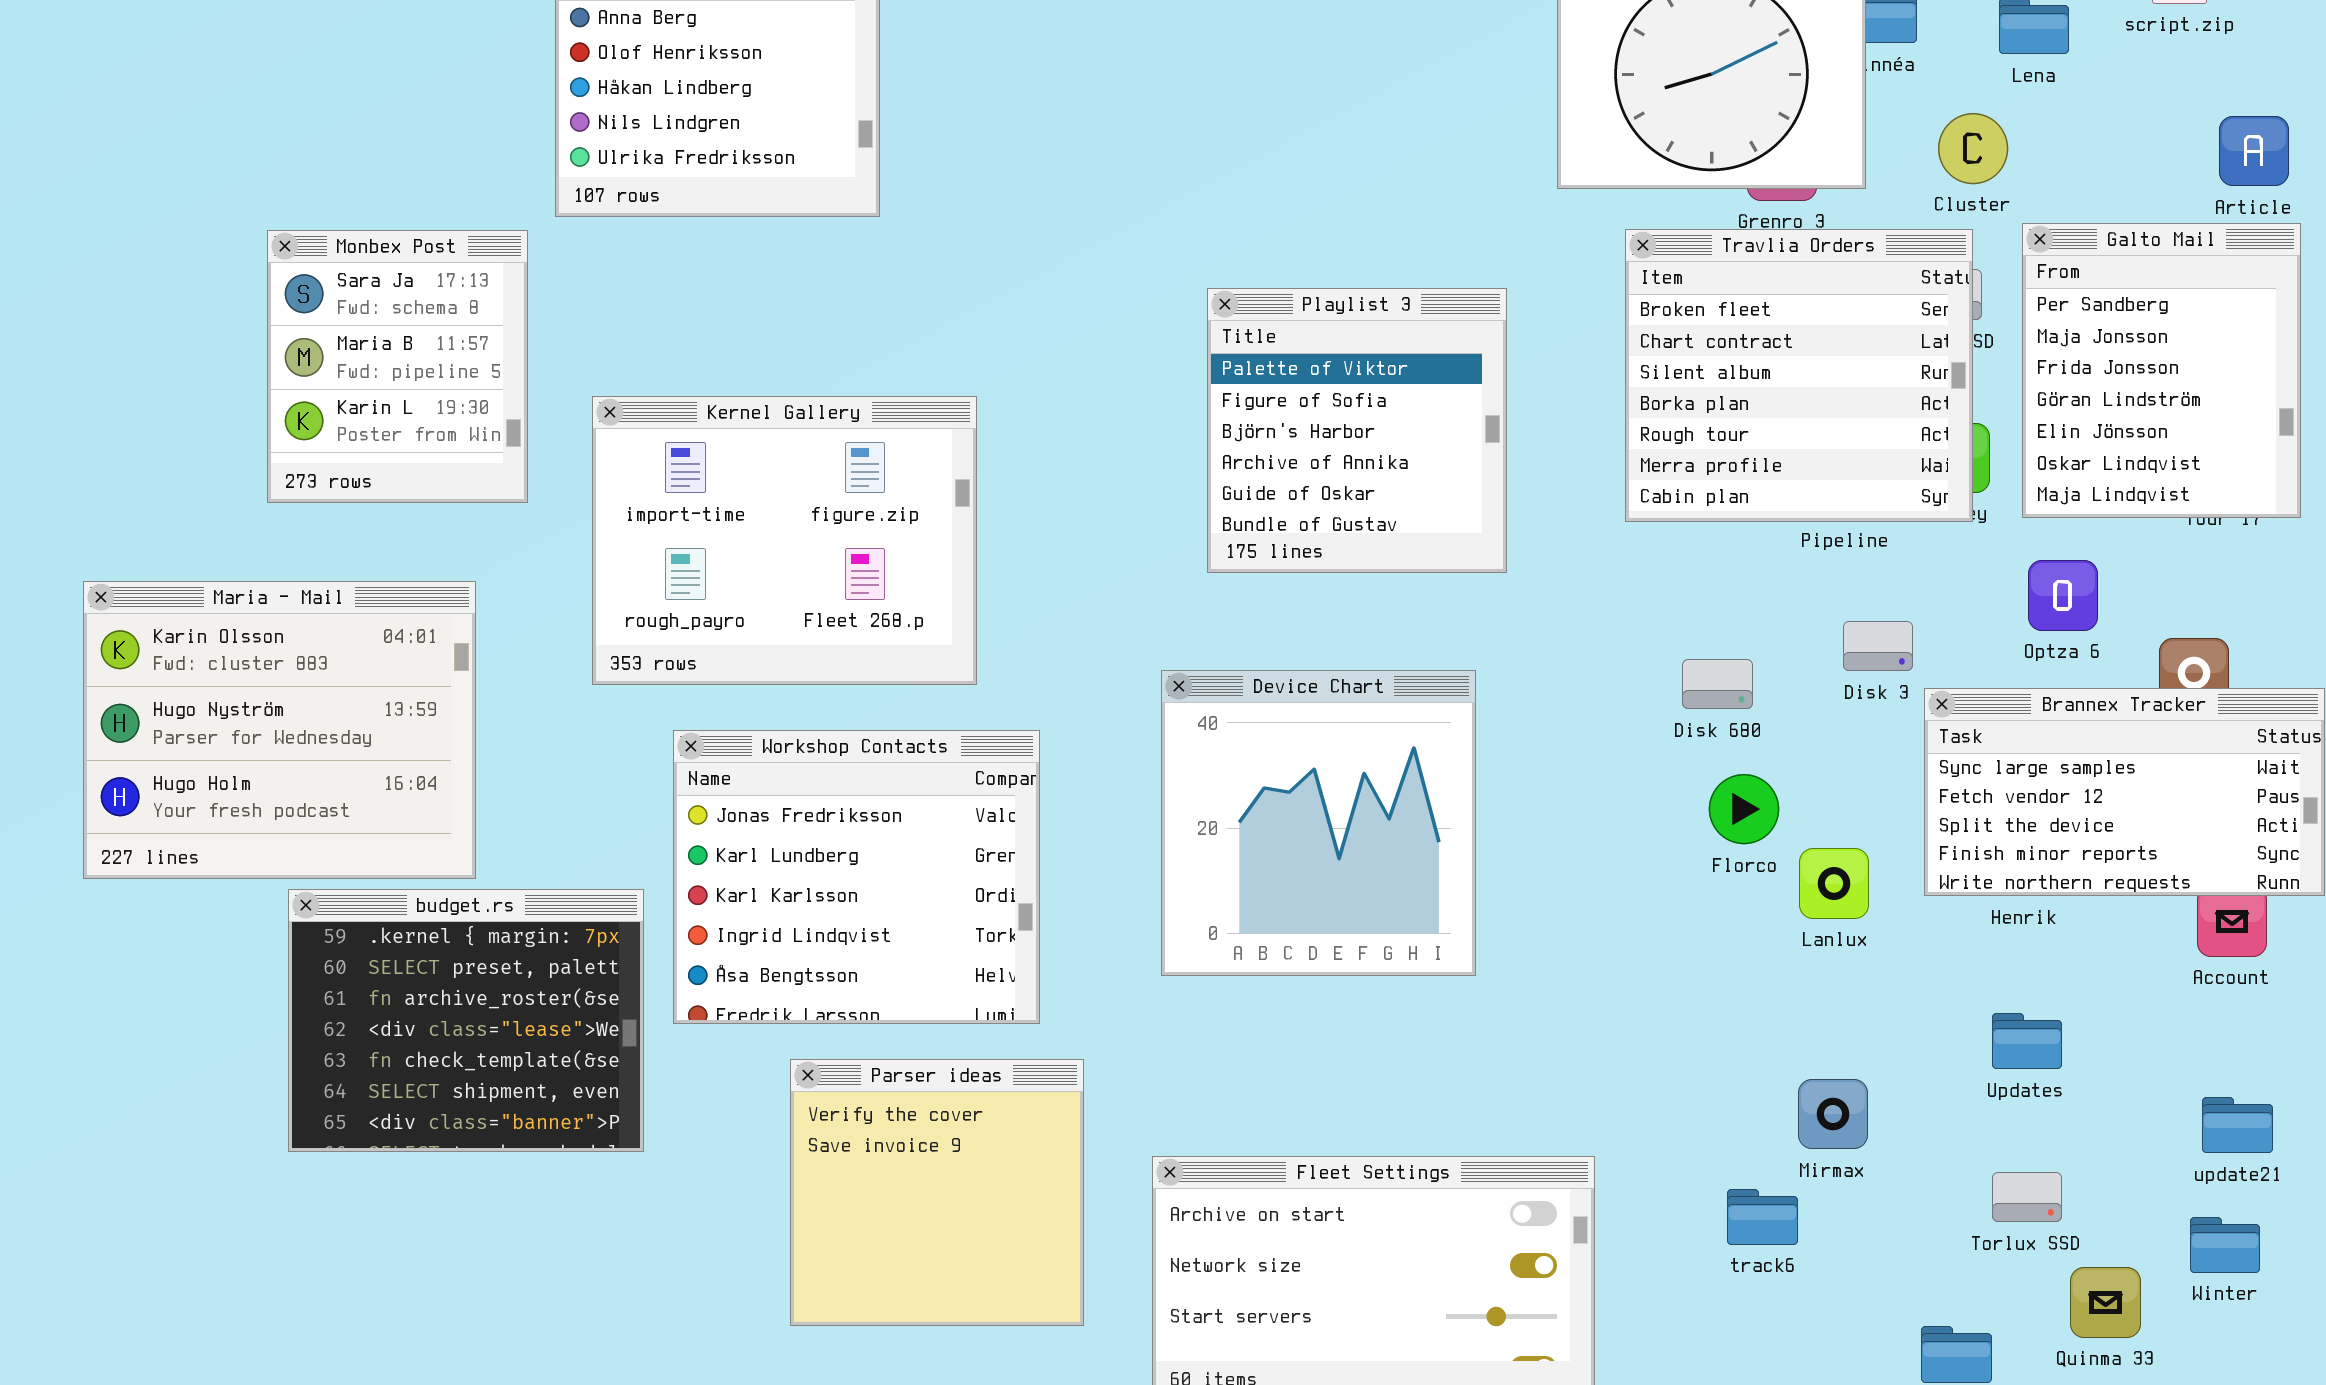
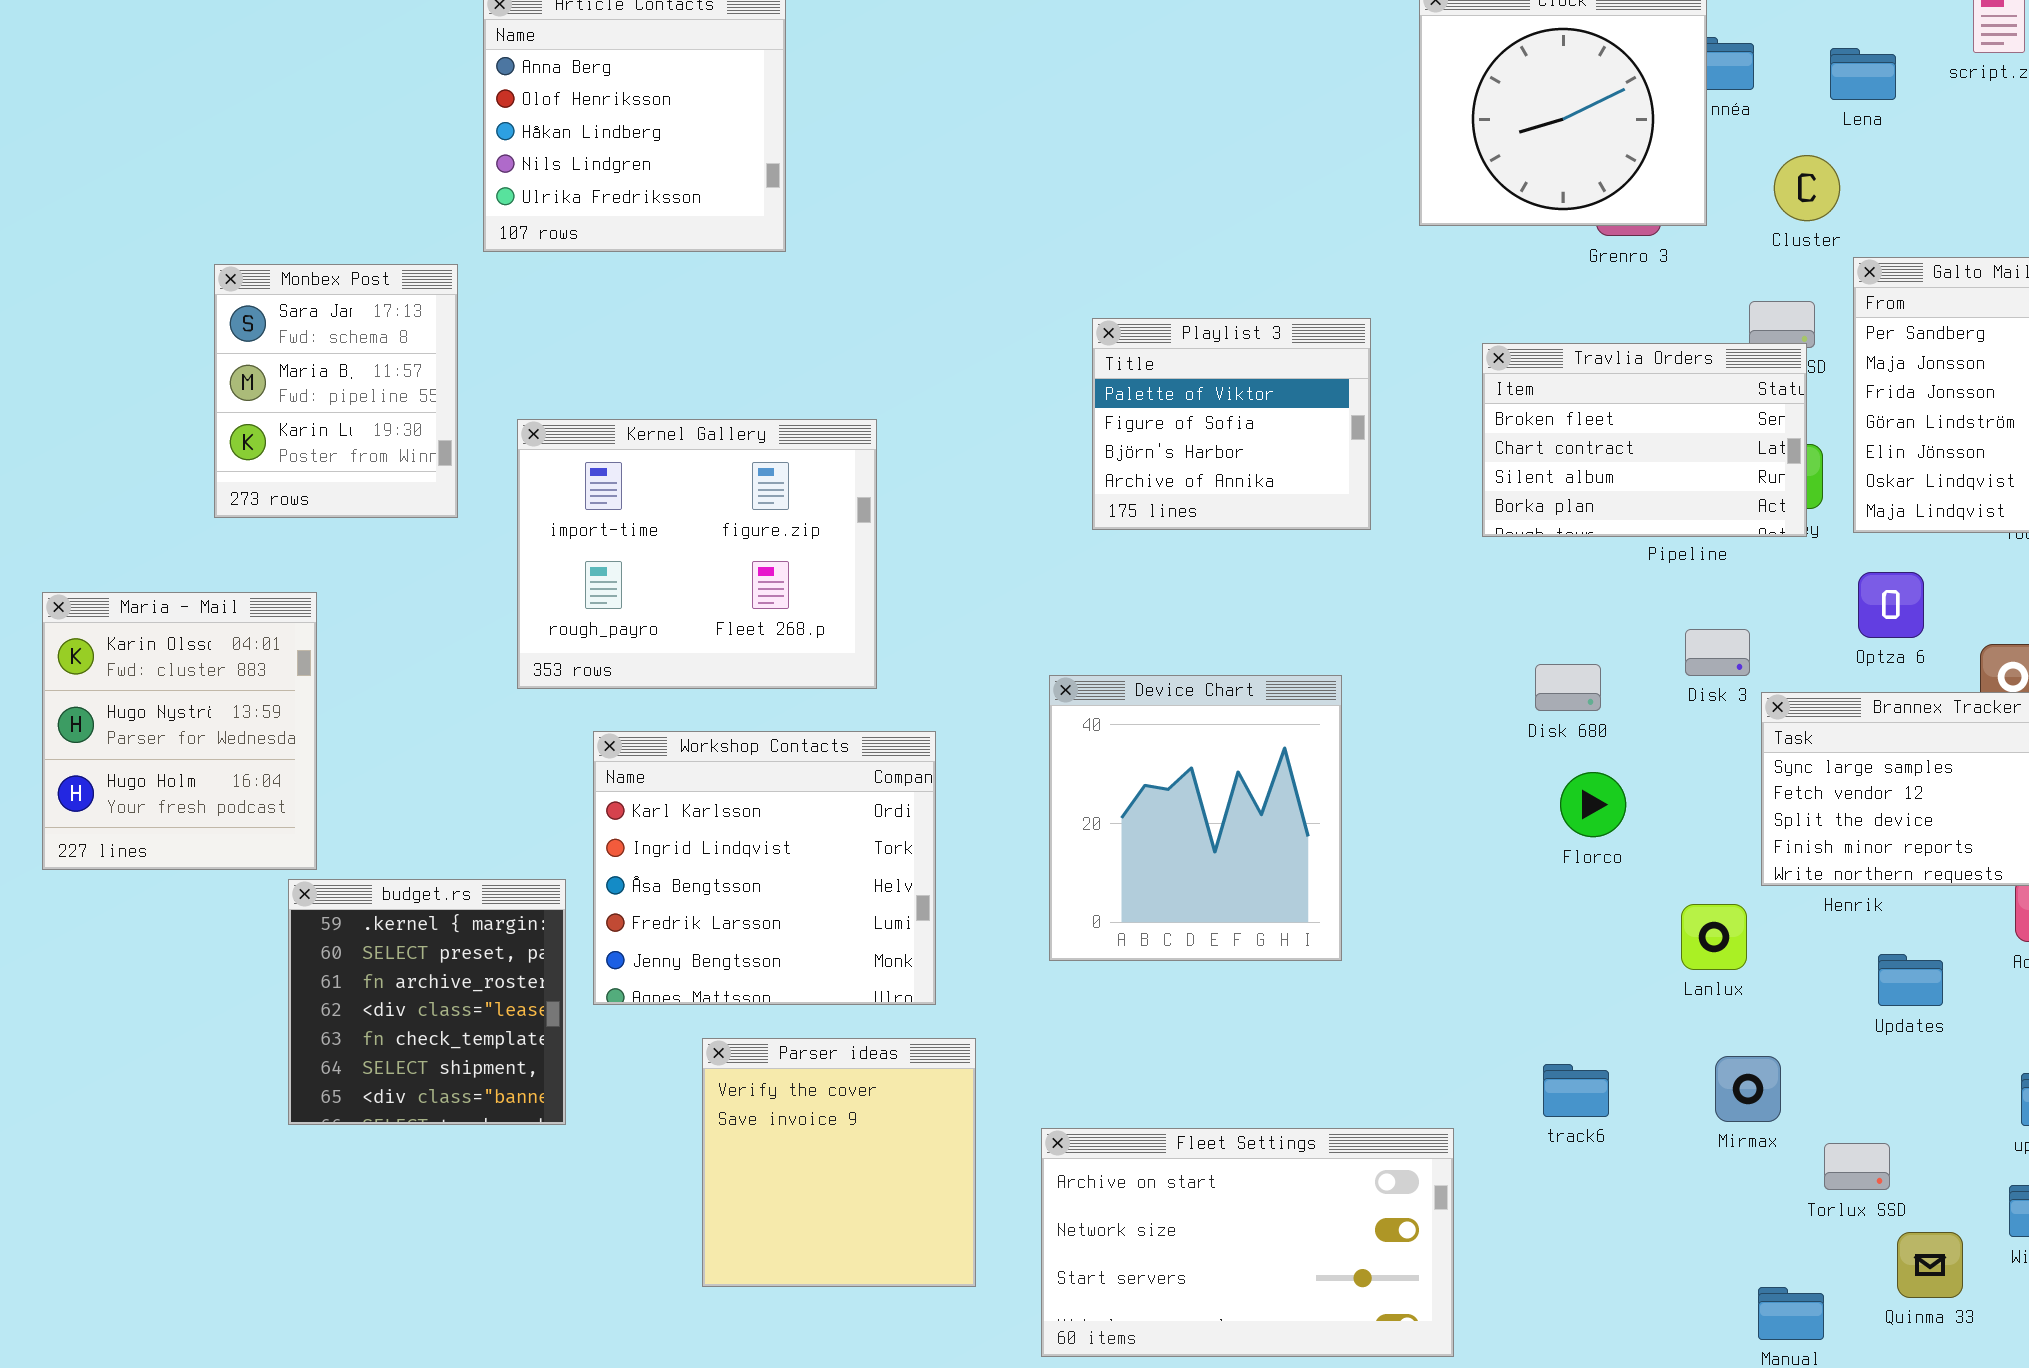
Travlia Orders: [1625,229,1973,522] -> [1482,343,1807,537], resized
Playlist 3: [1207,288,1507,573] -> [1092,318,1371,530], resized
Maria - Mail: [83,581,476,879] -> [42,592,317,870], resized
Workshop Contacts: [673,730,1040,1024] -> [593,731,936,1005], scrolled down 2 rows
Lanlux: [1799,848,1869,919] -> [1681,904,1747,970], moved
budget.rs: [288,889,644,1152] -> [288,879,566,1125], resized
Updates: [1992,1013,2062,1069] -> [1878,954,1943,1006], moved
Mirmax: [1798,1079,1868,1149] -> [1715,1056,1781,1122], moved
track6: [1727,1189,1798,1245] -> [1543,1064,1609,1117], moved

